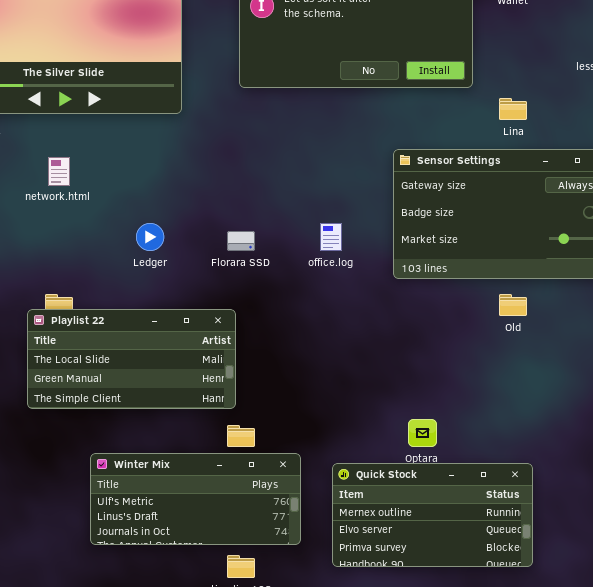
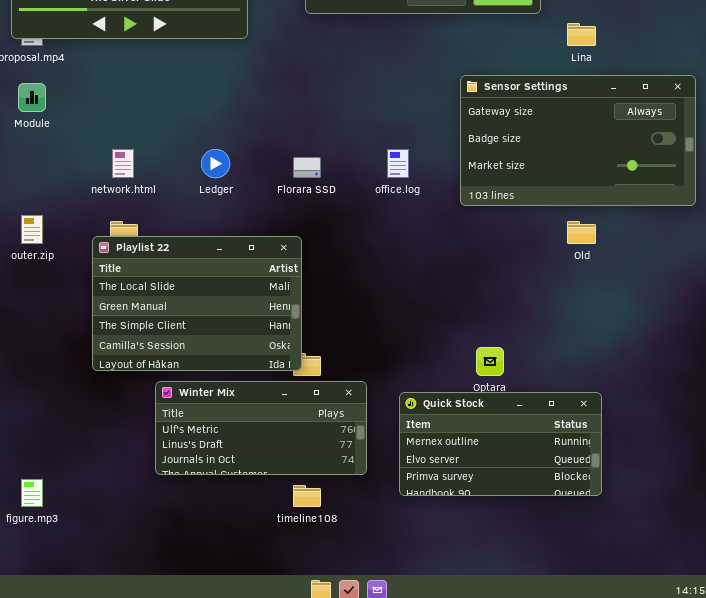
network.html: [48,157,70,186] -> [112,149,134,178], moved
Playlist 22: [27,309,236,409] -> [92,236,302,371], resized

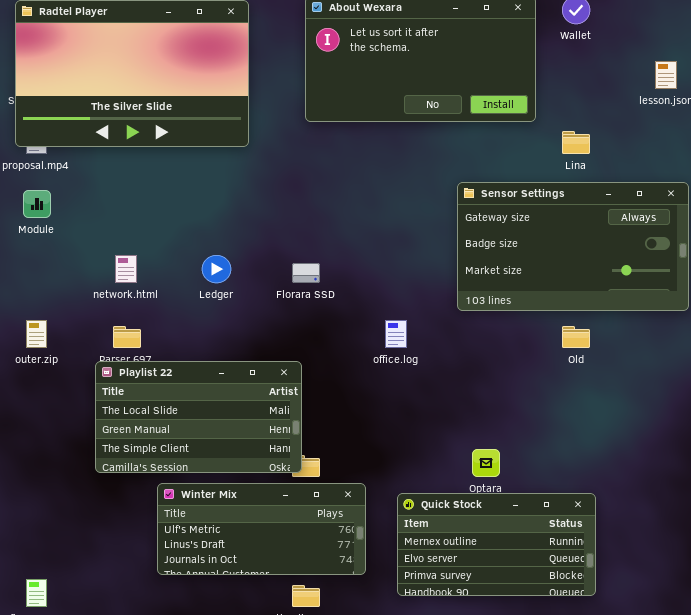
office.log: [387,149,409,178] -> [385,320,407,348], moved
Playlist 22: [92,236,302,371] -> [95,361,302,473], resized

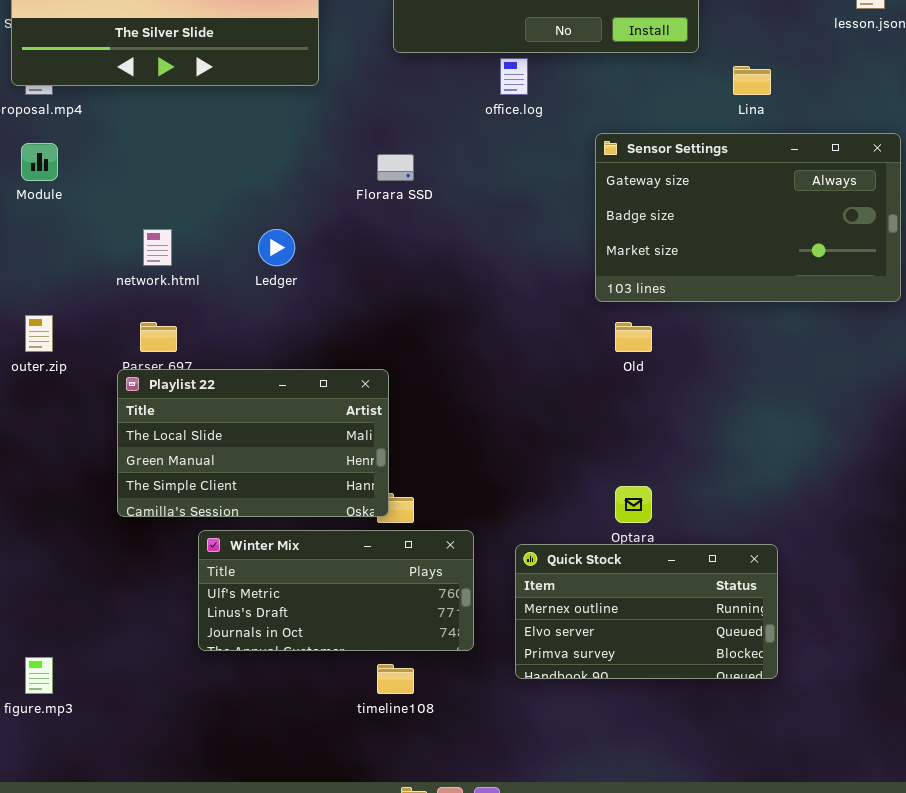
Florara SSD: [292,263,320,283] -> [377,154,414,181], moved
office.log: [385,320,407,348] -> [500,58,528,95], moved
Old: [562,326,590,348] -> [615,322,652,352], moved

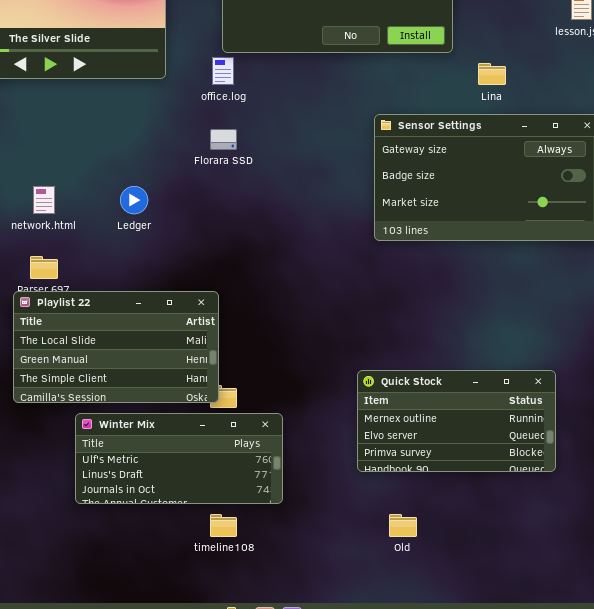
office.log: [500,58,528,95] -> [212,57,234,85], moved
Old: [615,322,652,352] -> [389,514,417,537], moved
Quick Stock: [515,544,778,679] -> [357,370,556,472], moved

